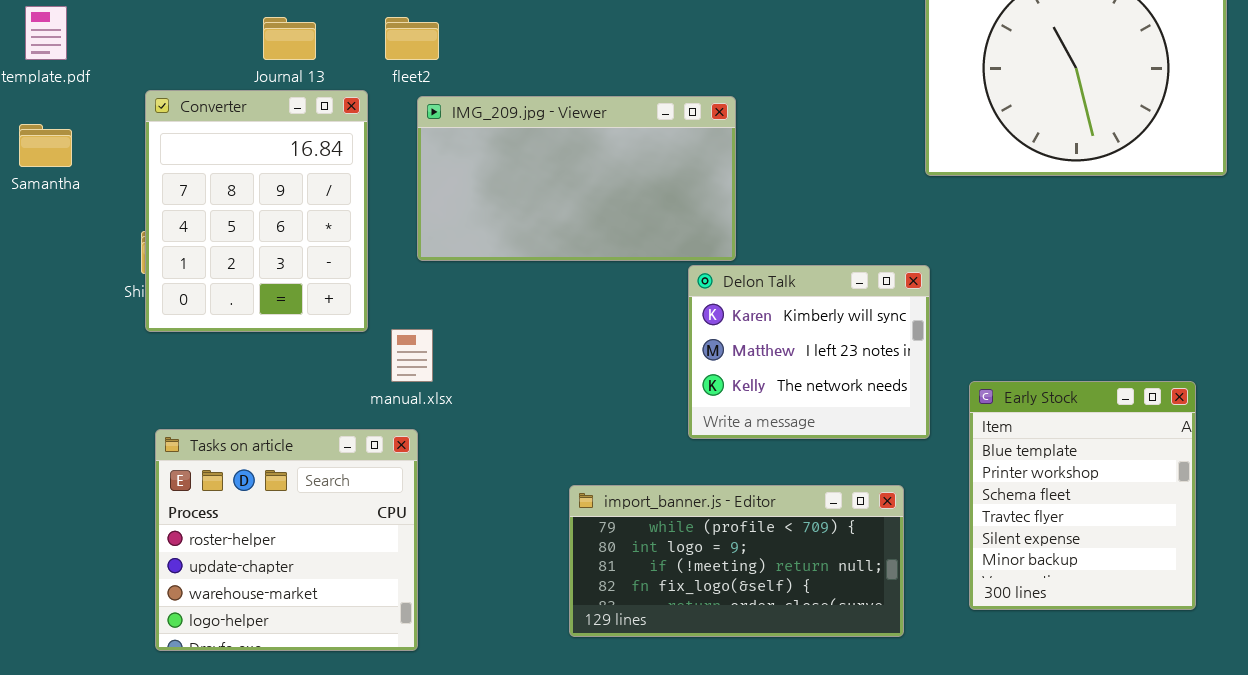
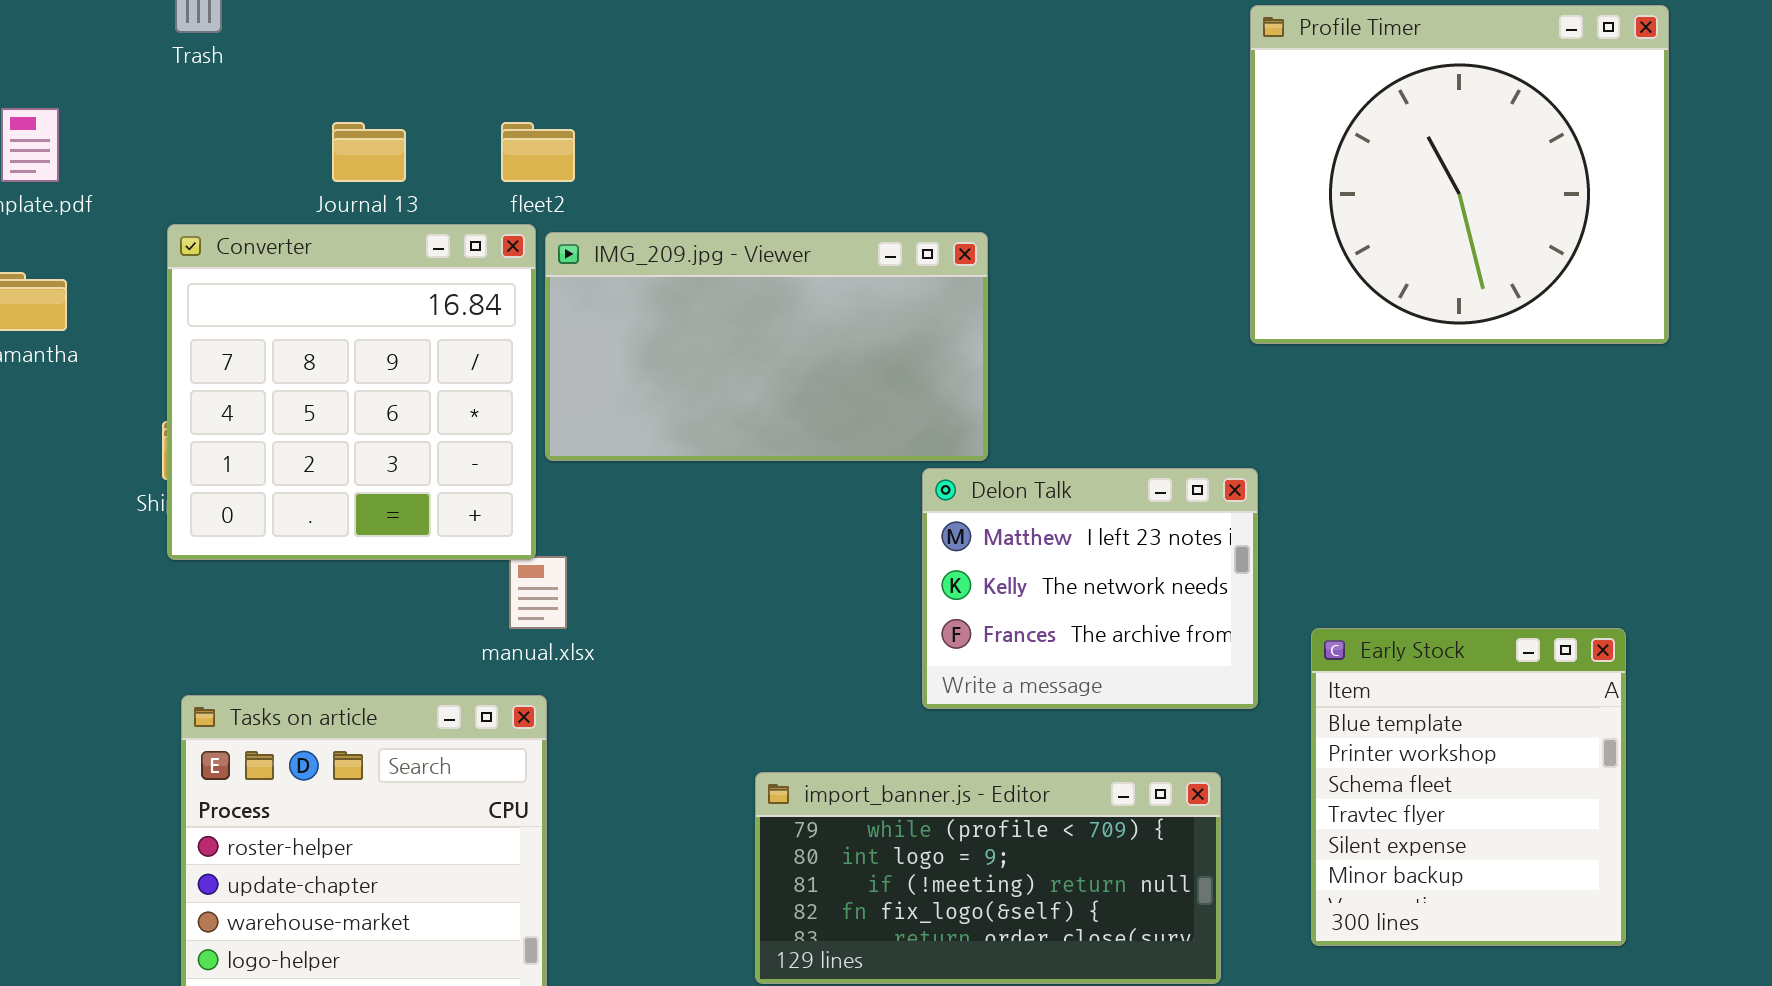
Converter: [145,90,368,332] -> [167,224,536,560], resized
Delon Talk: [688,265,930,439] -> [922,468,1258,709], scrolled down 1 row

